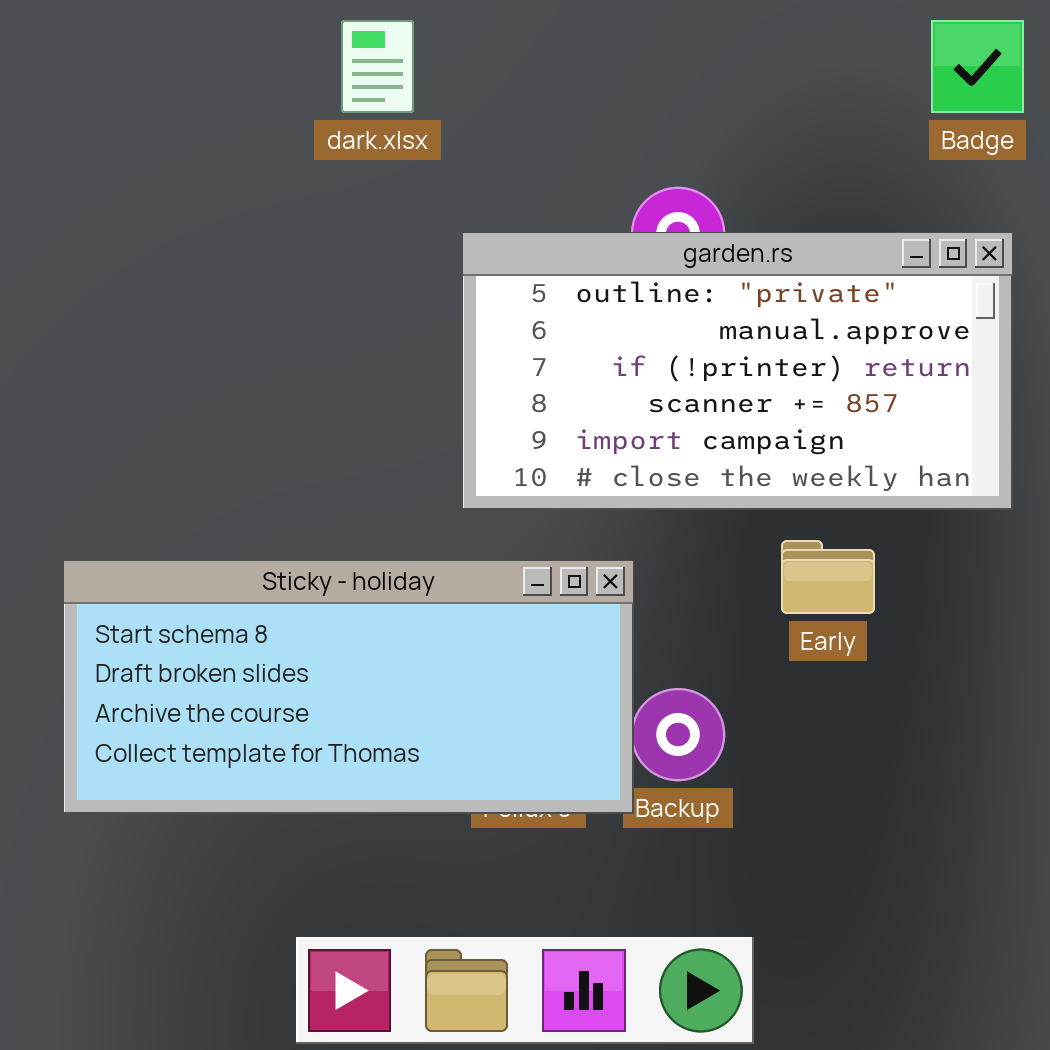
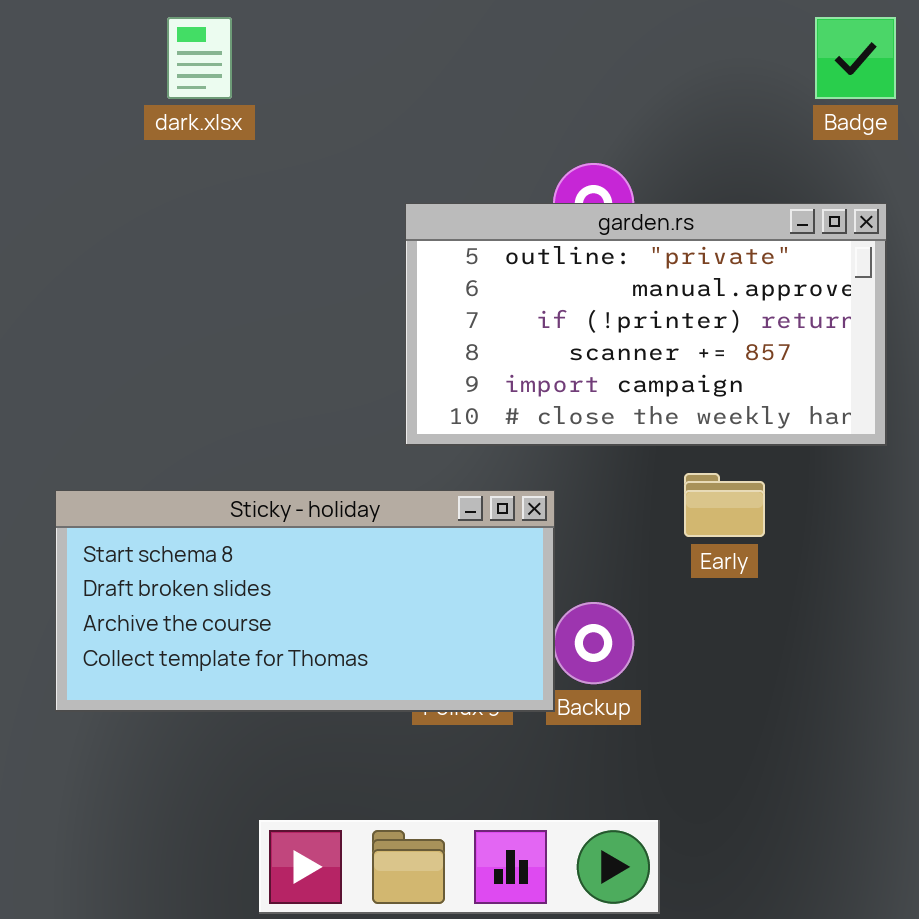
dark.xlsx: [341,20,414,113] -> [167,17,232,99], moved

